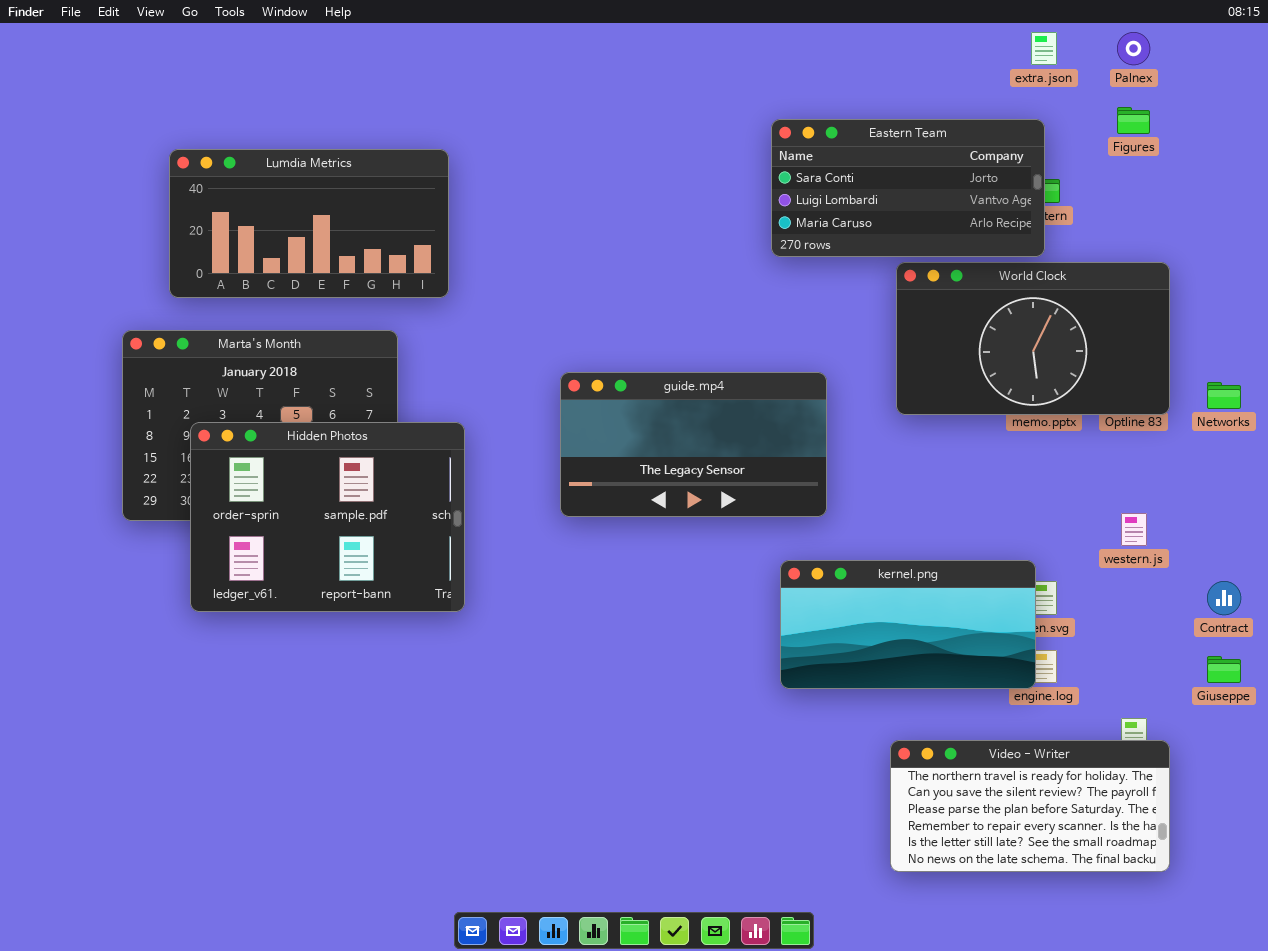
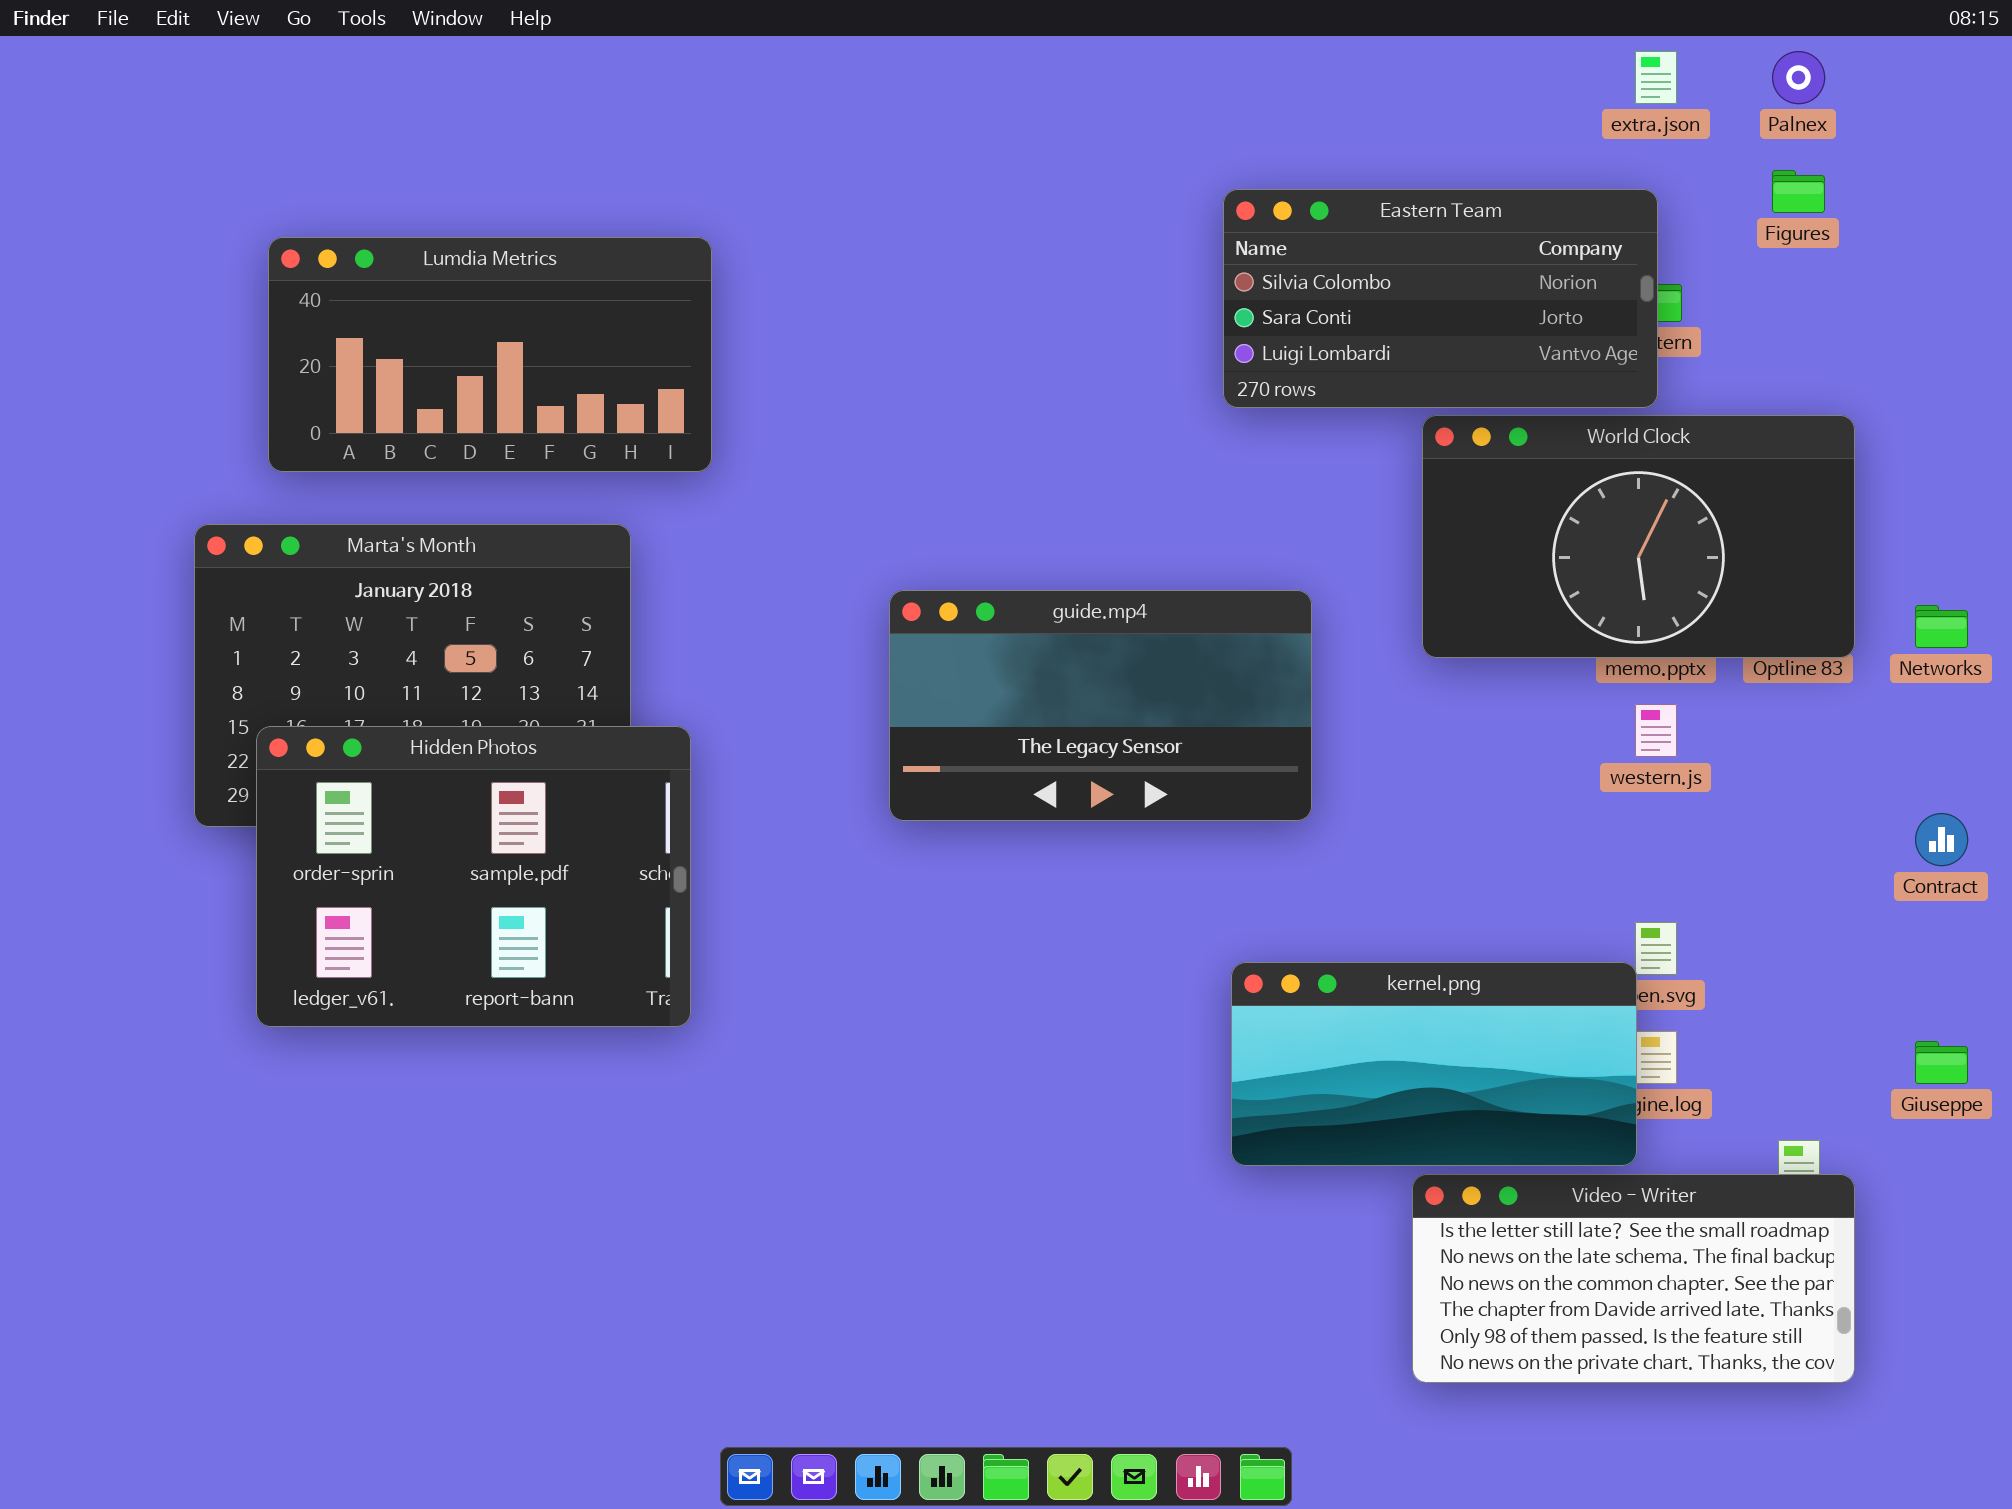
Eastern Team: [771,119,1045,257] -> [1223,189,1658,408], scrolled up 1 row
Hidden Photos: [190,422,465,612] -> [256,726,691,1027], moved
western.js: [1121,513,1147,546] -> [1635,704,1677,757], moved
kernel.png: [780,560,1036,689] -> [1231,962,1637,1166], moved
Contract: [1207,581,1241,615] -> [1915,813,1968,866], moved
Video - Writer: [890,740,1170,872] -> [1412,1174,1855,1383], scrolled down 4 rows

